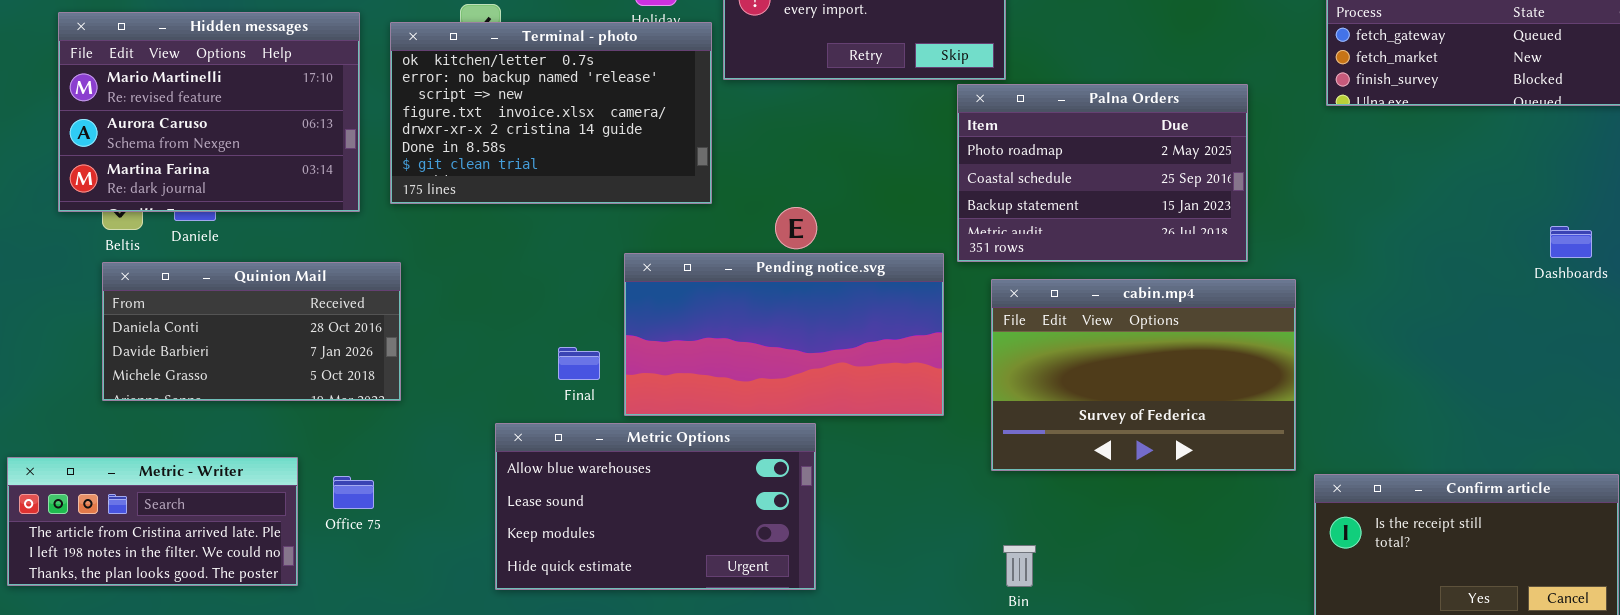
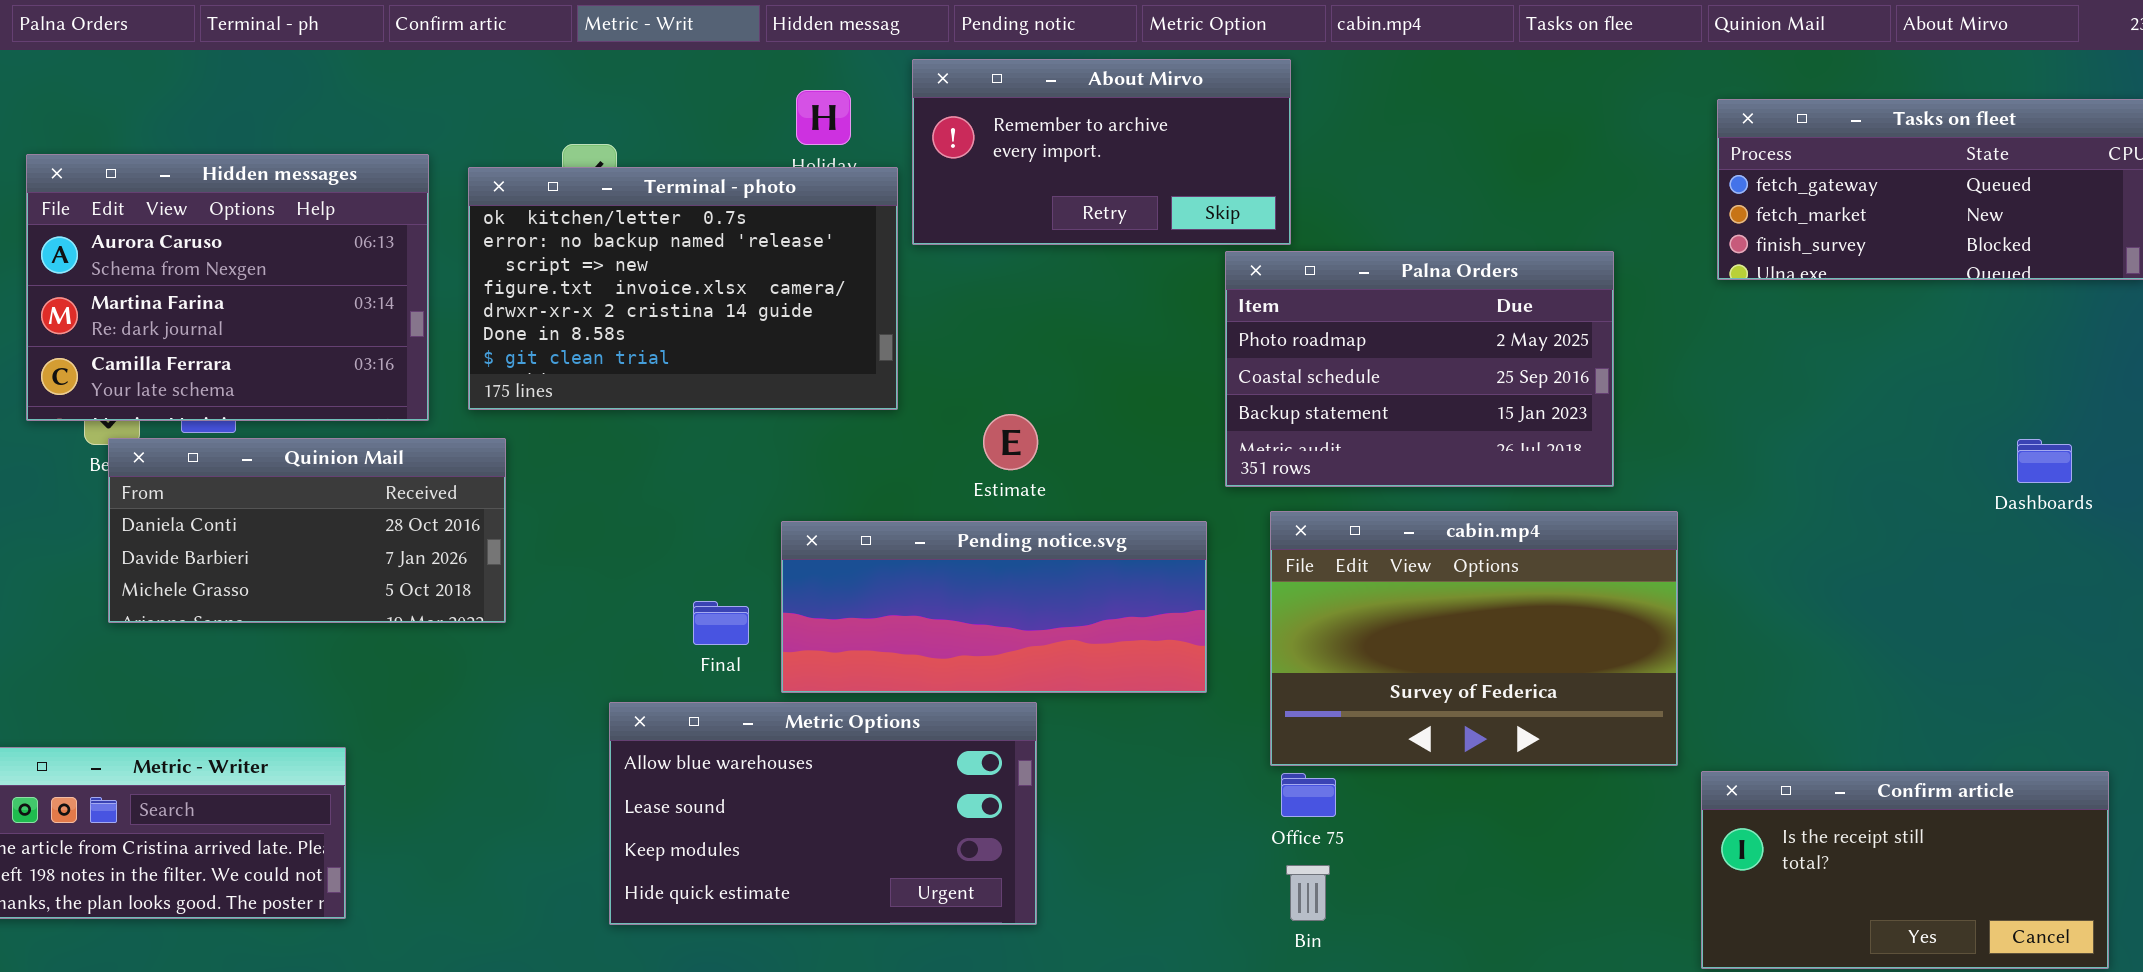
Hidden messages: [58,12,360,212] -> [26,154,429,421], scrolled down 1 row
Pending notice.svg: [624,253,944,416] -> [781,521,1207,693], resized
Quinion Mail: [102,262,401,401] -> [108,438,506,623], moved
Office 75: [333,476,374,509] -> [1281,773,1336,817], moved

